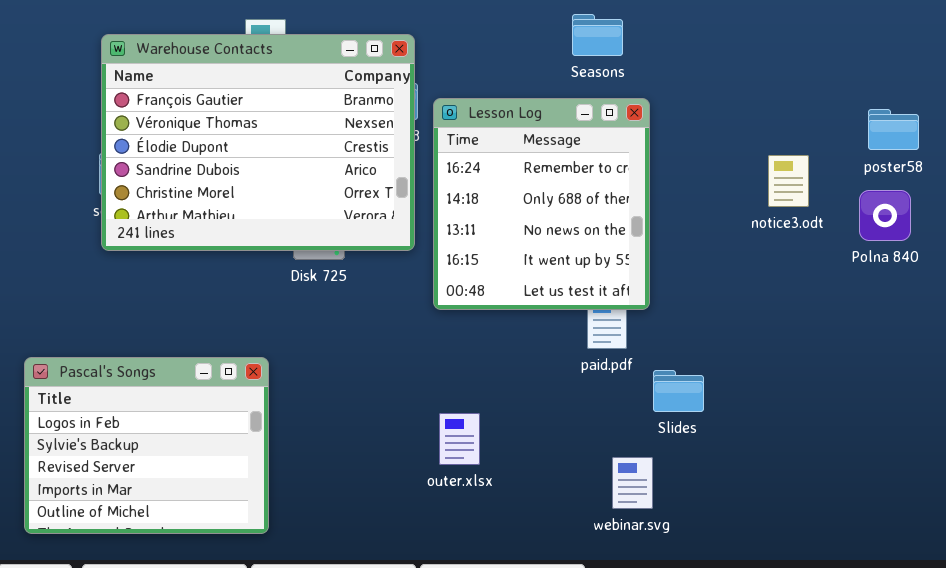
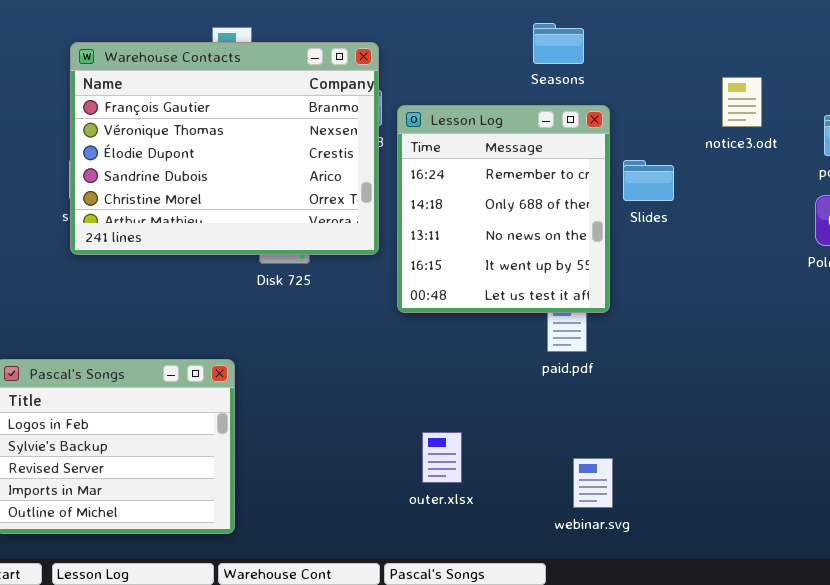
notice3.odt: [768,155,809,207] -> [722,77,762,127], moved
Slides: [653,370,704,412] -> [623,160,674,201], moved
outer.xlsx: [439,413,480,465] -> [422,432,462,483], moved

